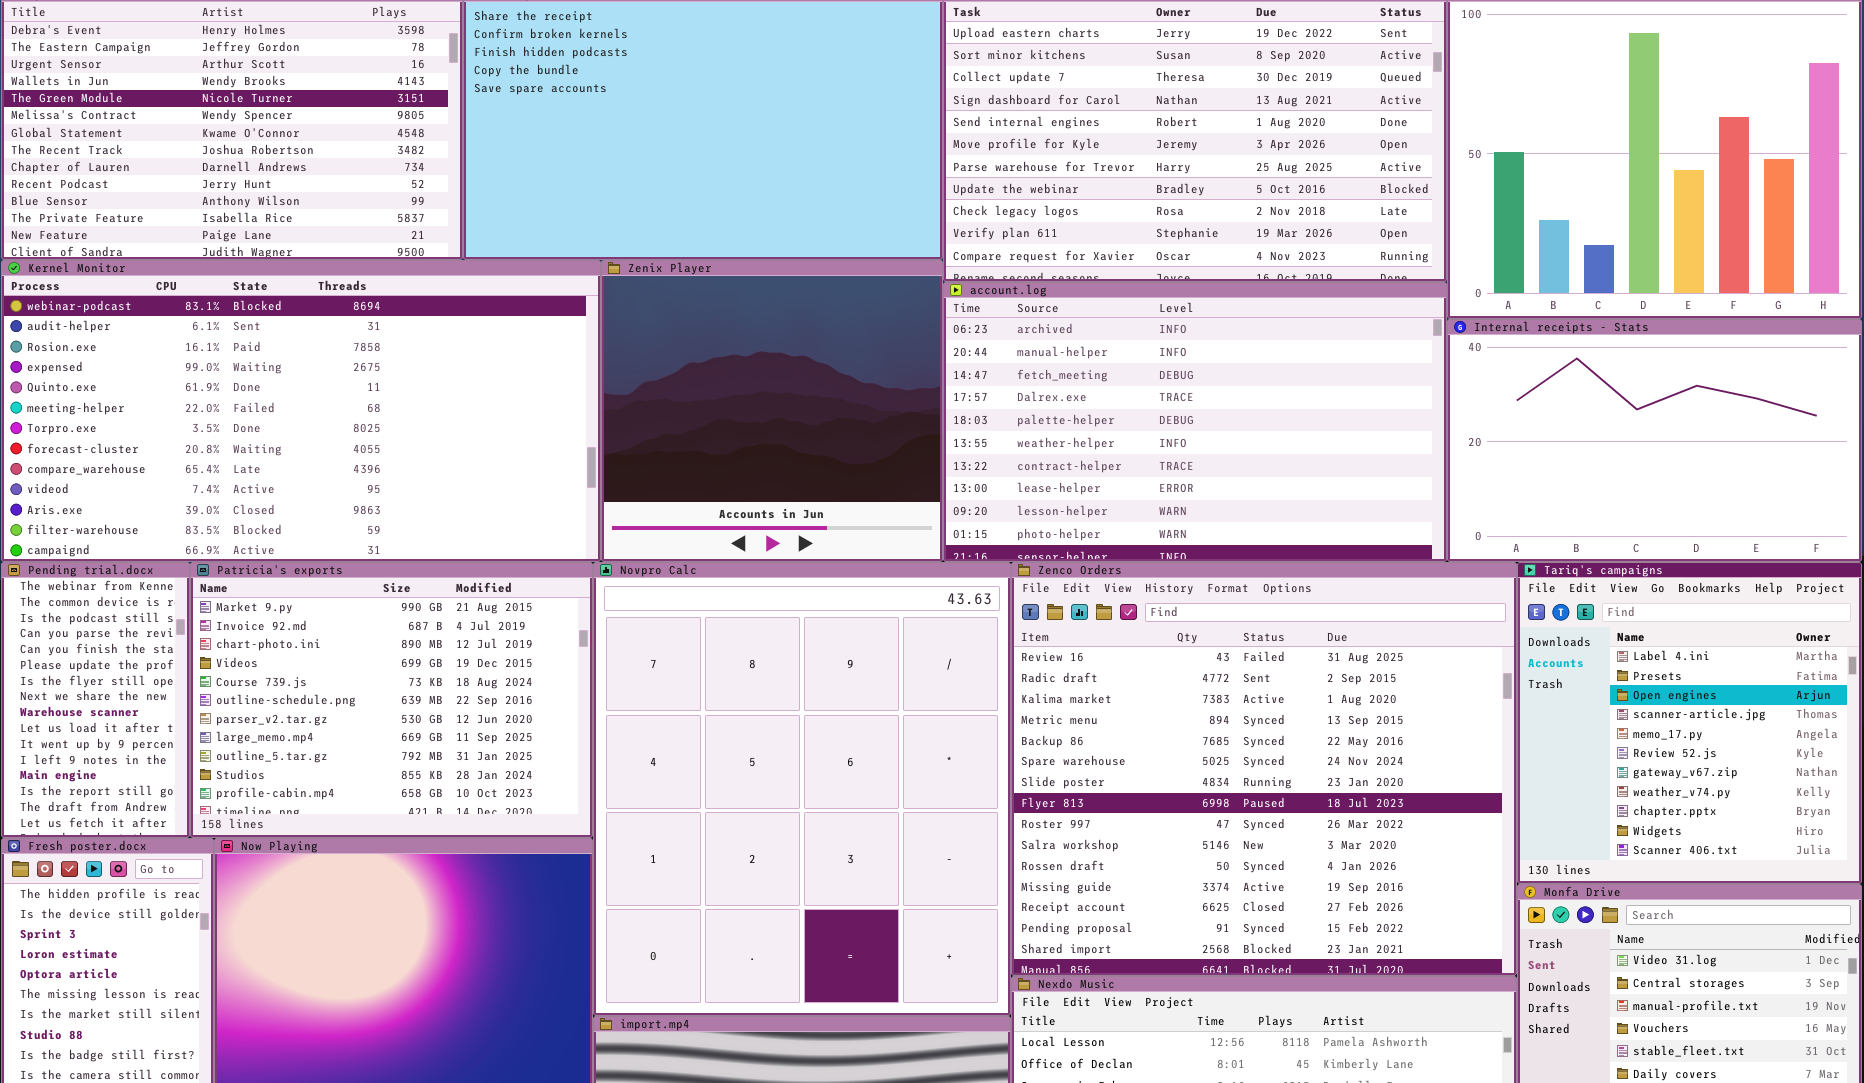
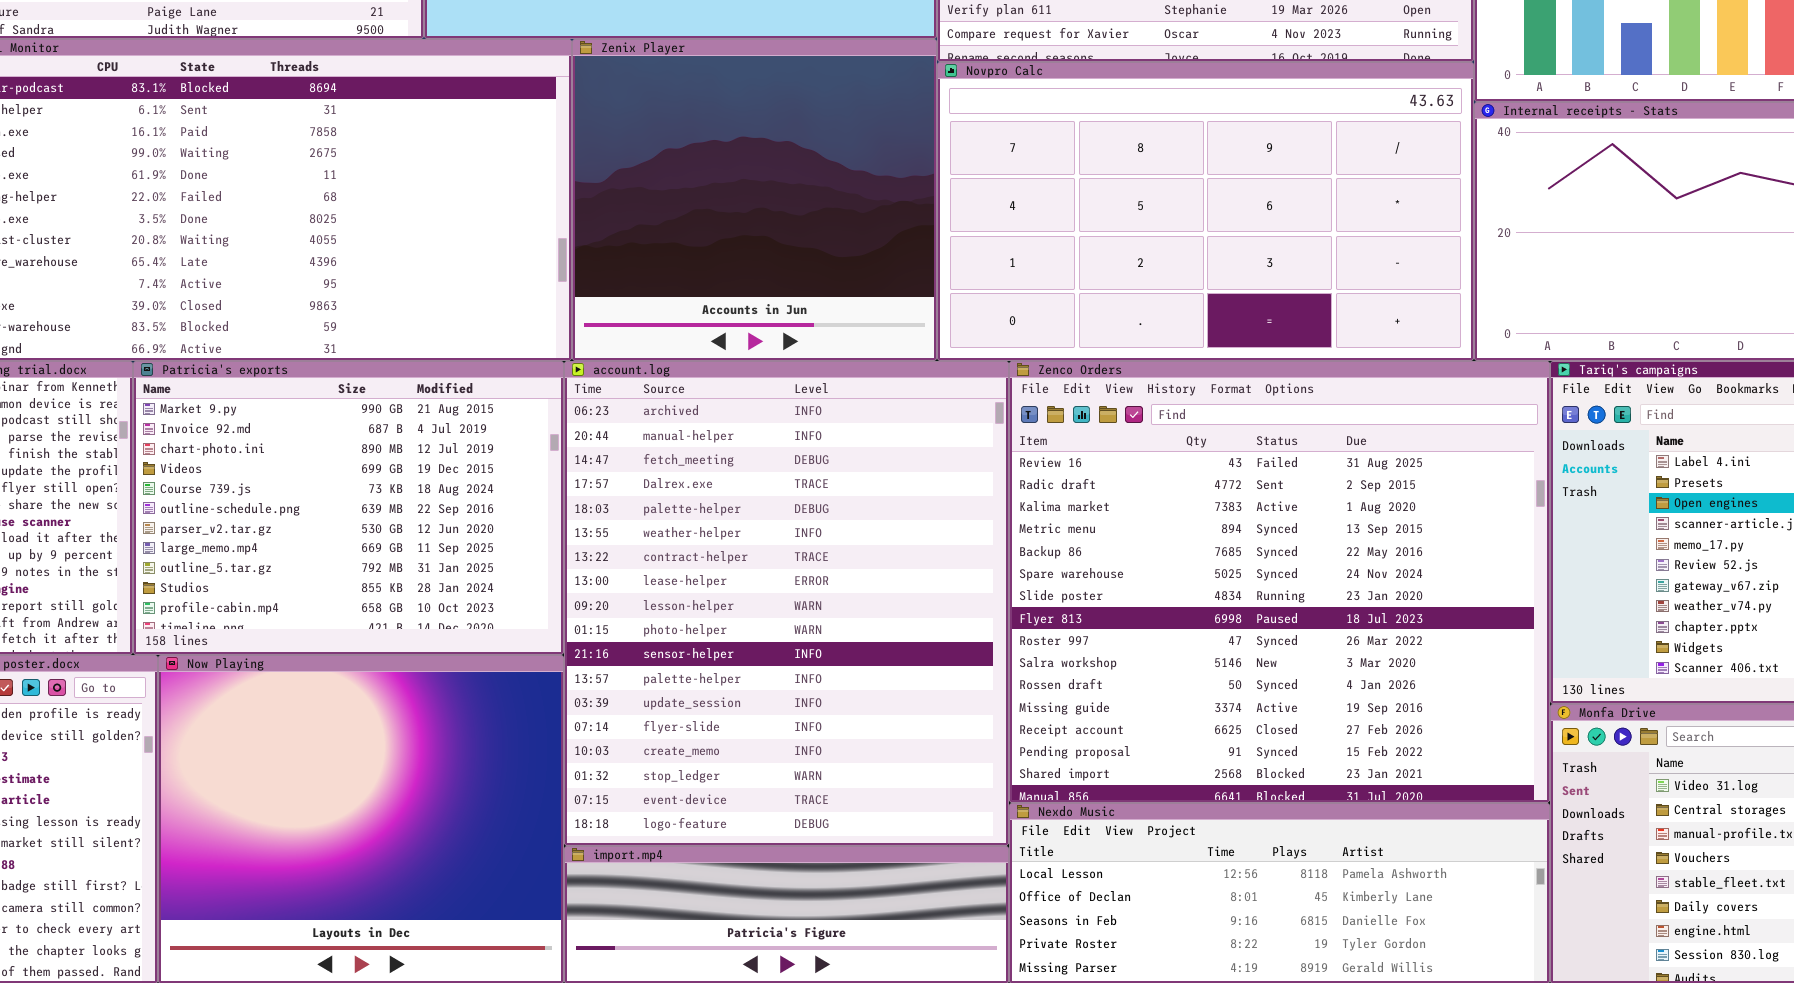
account.log: [943,282,1447,562] -> [564,361,1009,846], moved, resized
Novpro Calc: [593,562,1011,1016] -> [937,62,1474,361], moved, resized

